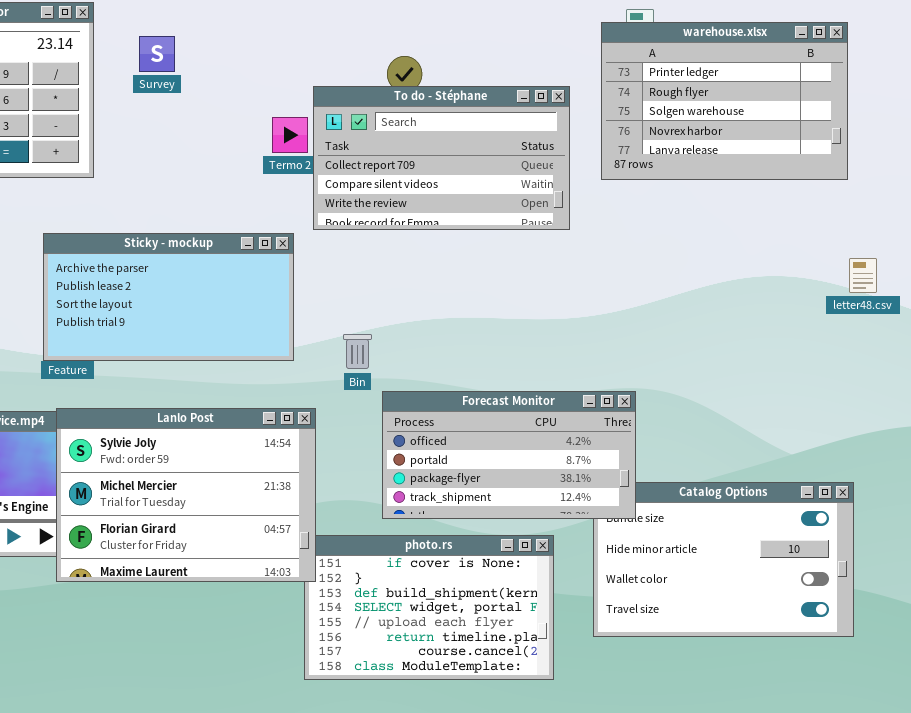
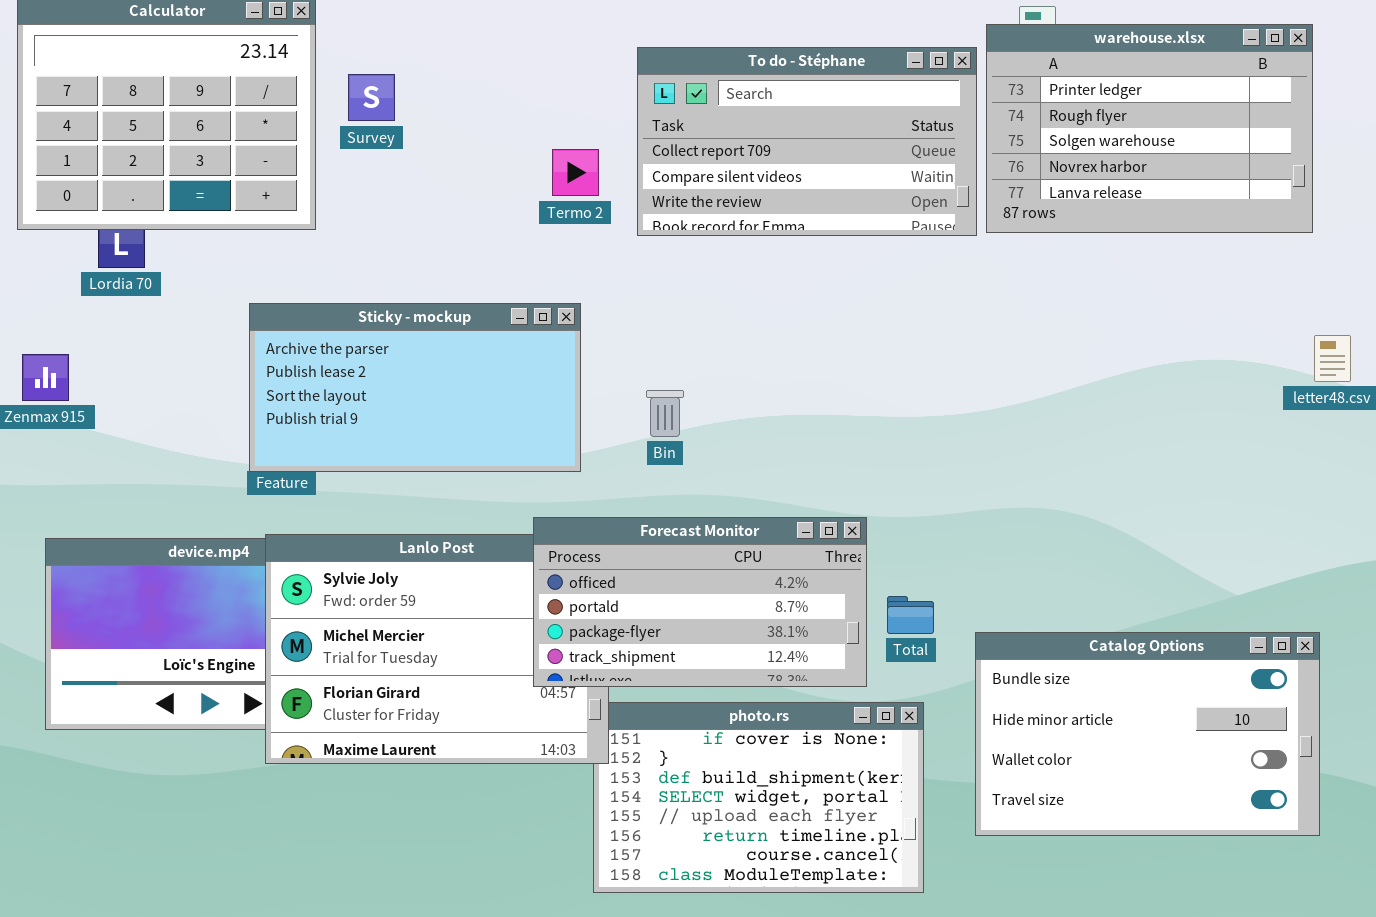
Survey: [139,36,175,72] -> [348,74,395,121], moved
To do - Stéphane: [313,86,570,230] -> [637,47,977,236], moved
Bin: [343,334,372,369] -> [646,390,684,437], moved
Forecast Monitor: [382,391,636,519] -> [533,517,867,687], moved

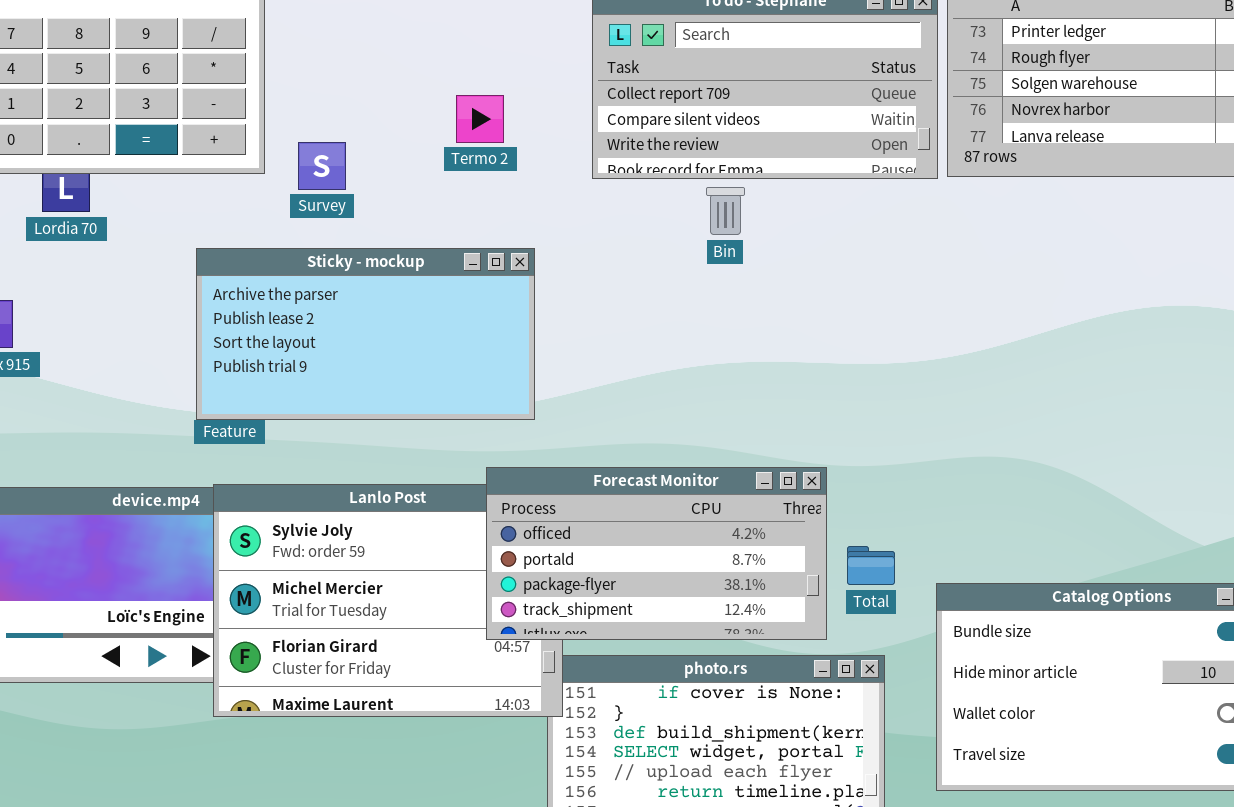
Survey: [348,74,395,121] -> [298,142,346,190], moved
Termo 2: [552,149,599,196] -> [456,95,504,143], moved
Bin: [646,390,684,437] -> [706,187,745,235], moved

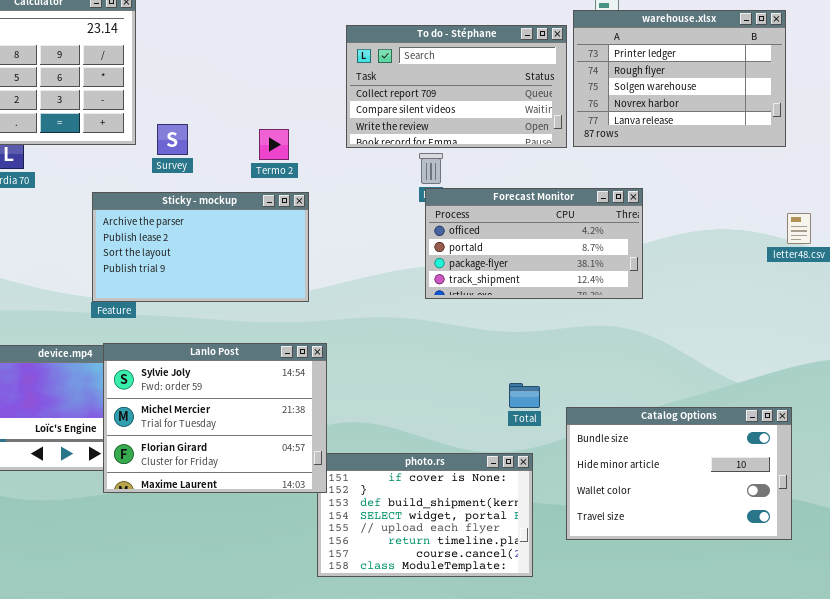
Termo 2: [456,95,504,143] -> [259,129,289,160], moved
Forecast Monitor: [486,467,827,640] -> [425,188,643,299], moved

